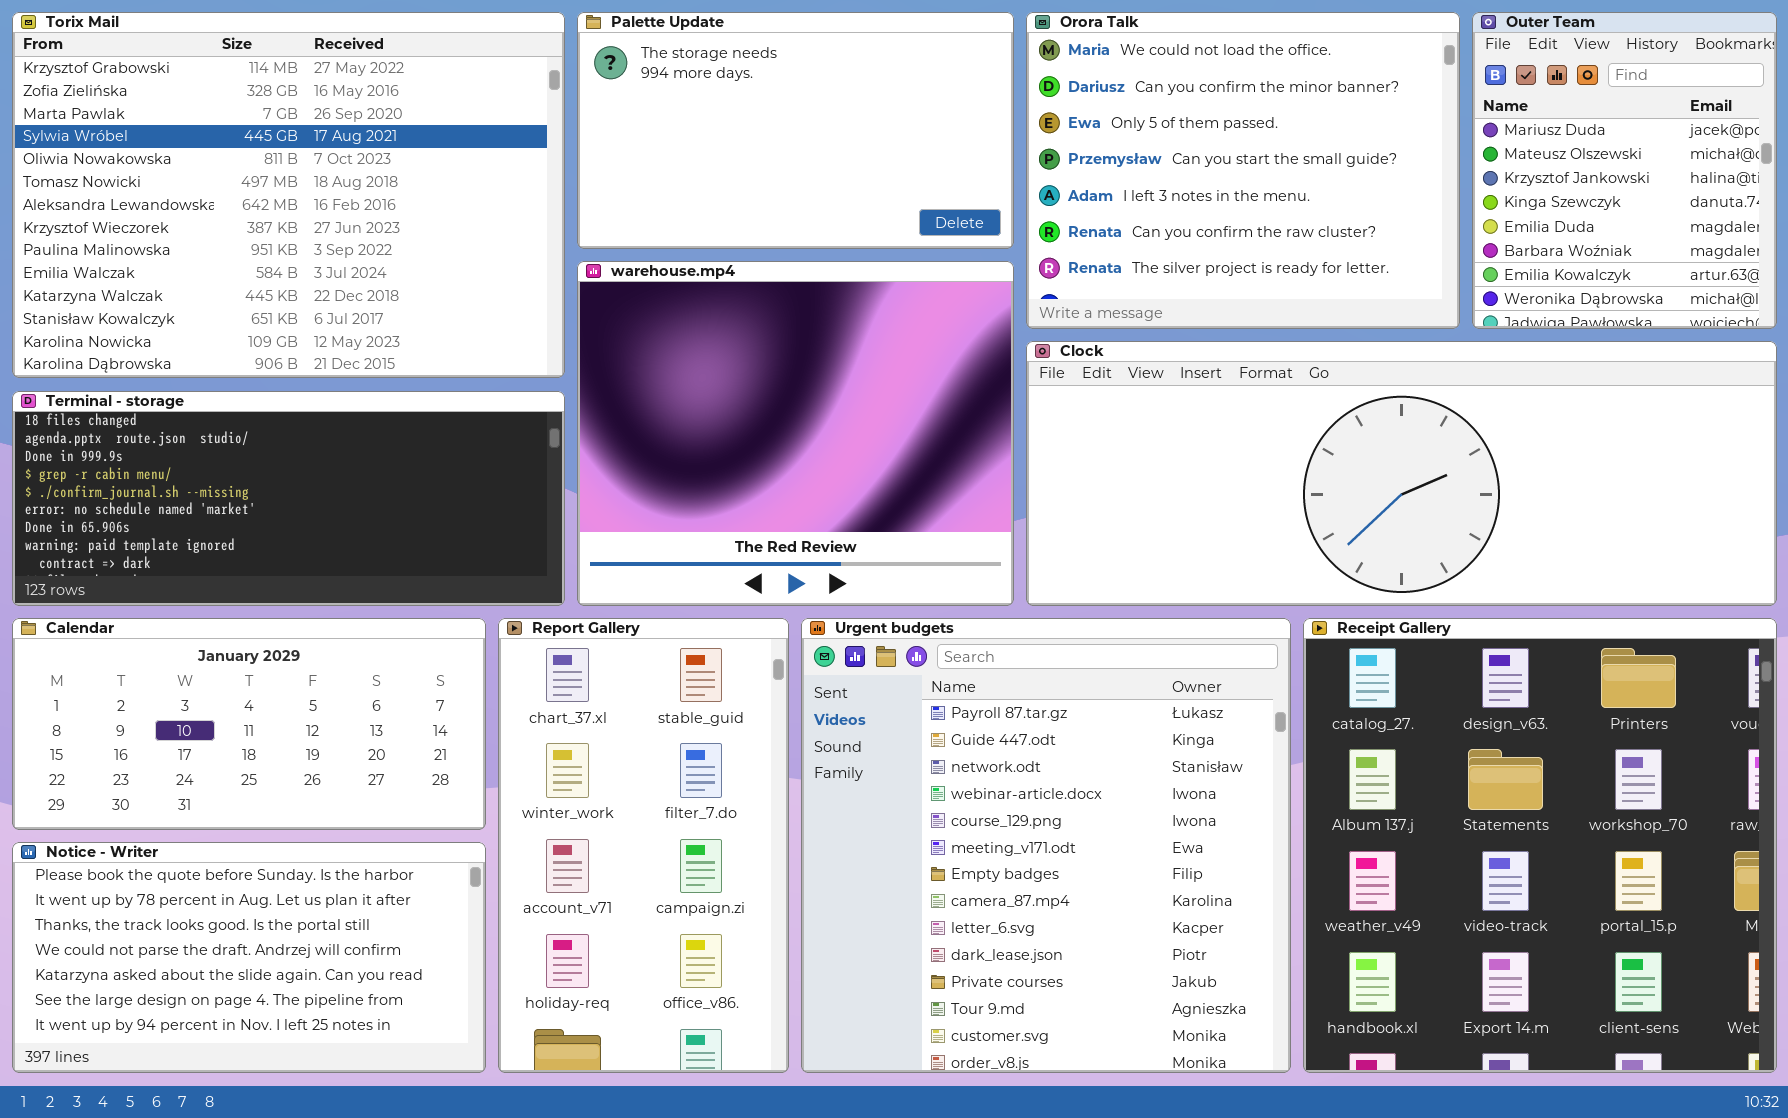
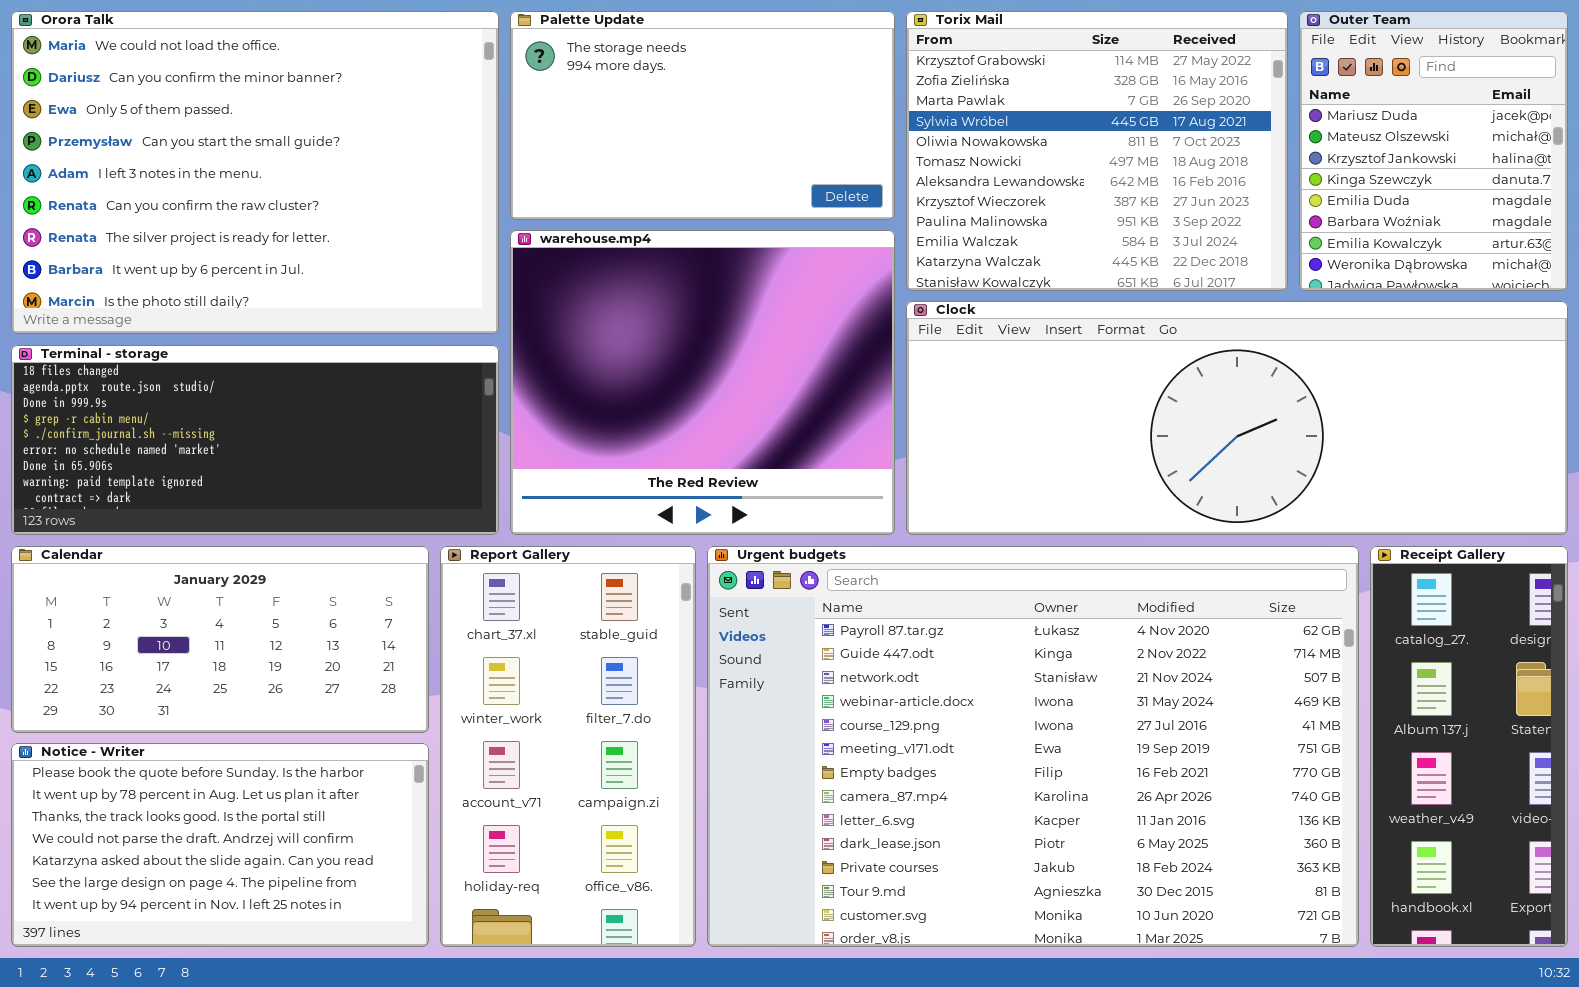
Torix Mail: [12,12,565,378] -> [906,11,1288,291], moved, resized
Orora Talk: [1026,12,1460,329] -> [11,11,499,334], moved, resized
Urgent budgets: [801,618,1291,1073] -> [707,546,1359,947], resized
Receipt Gallery: [1303,618,1777,1073] -> [1370,546,1568,947], resized

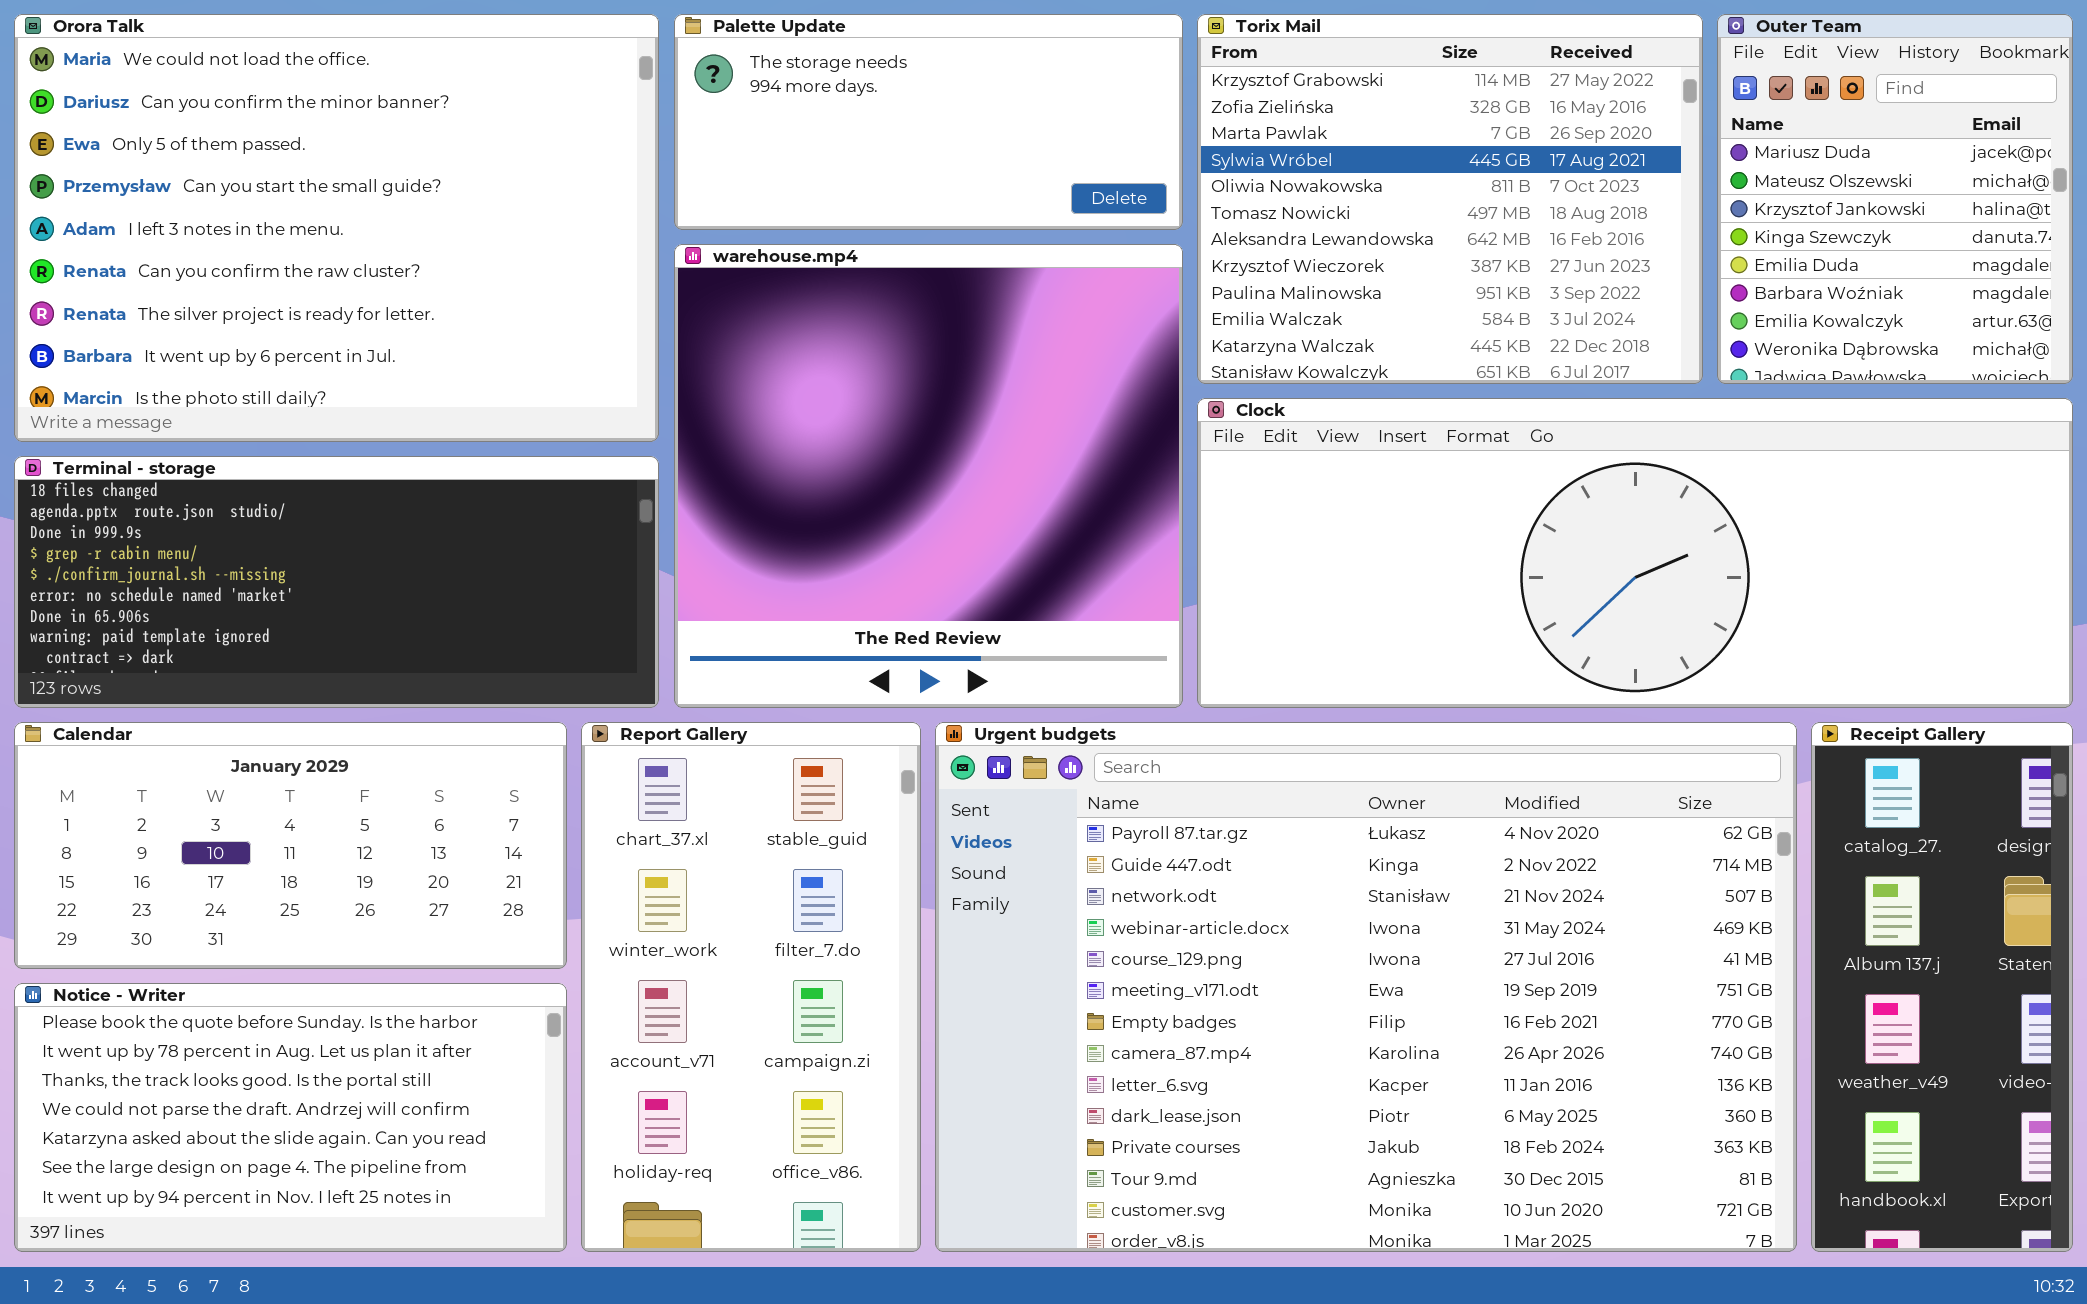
Palette Update: [510,11,895,220] -> [674,14,1183,230], resized
warehouse.mp4: [510,230,895,535] -> [674,244,1183,708], resized

